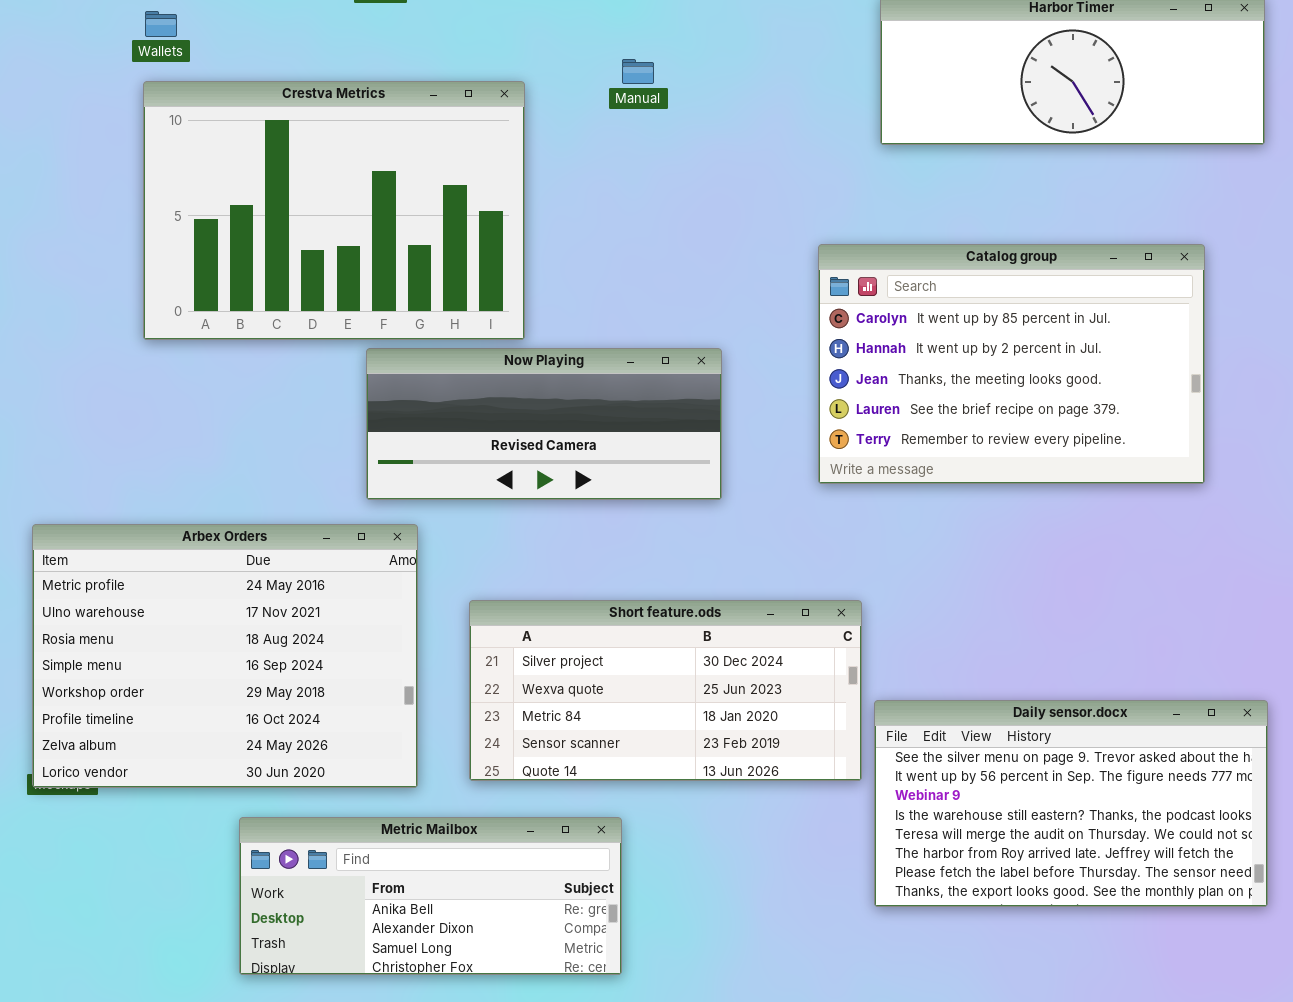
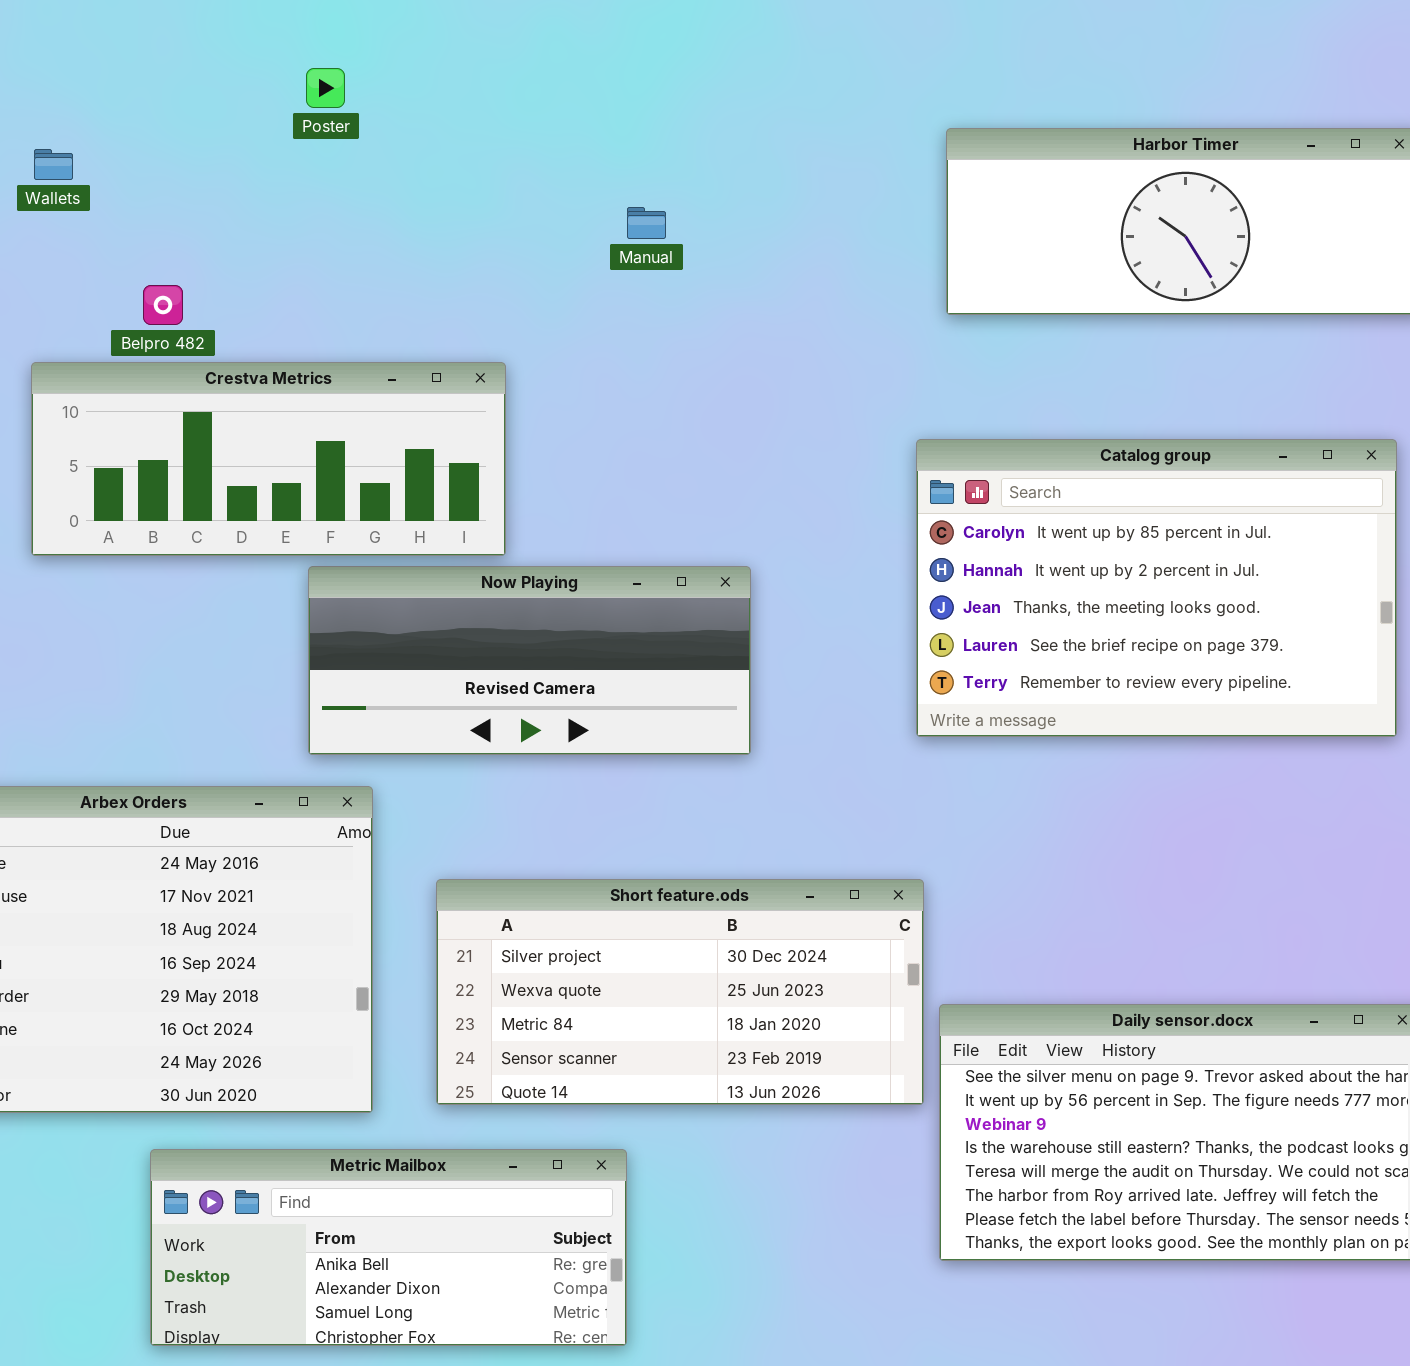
Crestva Metrics: [143,81,525,340] -> [31,362,506,556], resized
Catalog group: [818,244,1205,484] -> [916,439,1397,737], moved

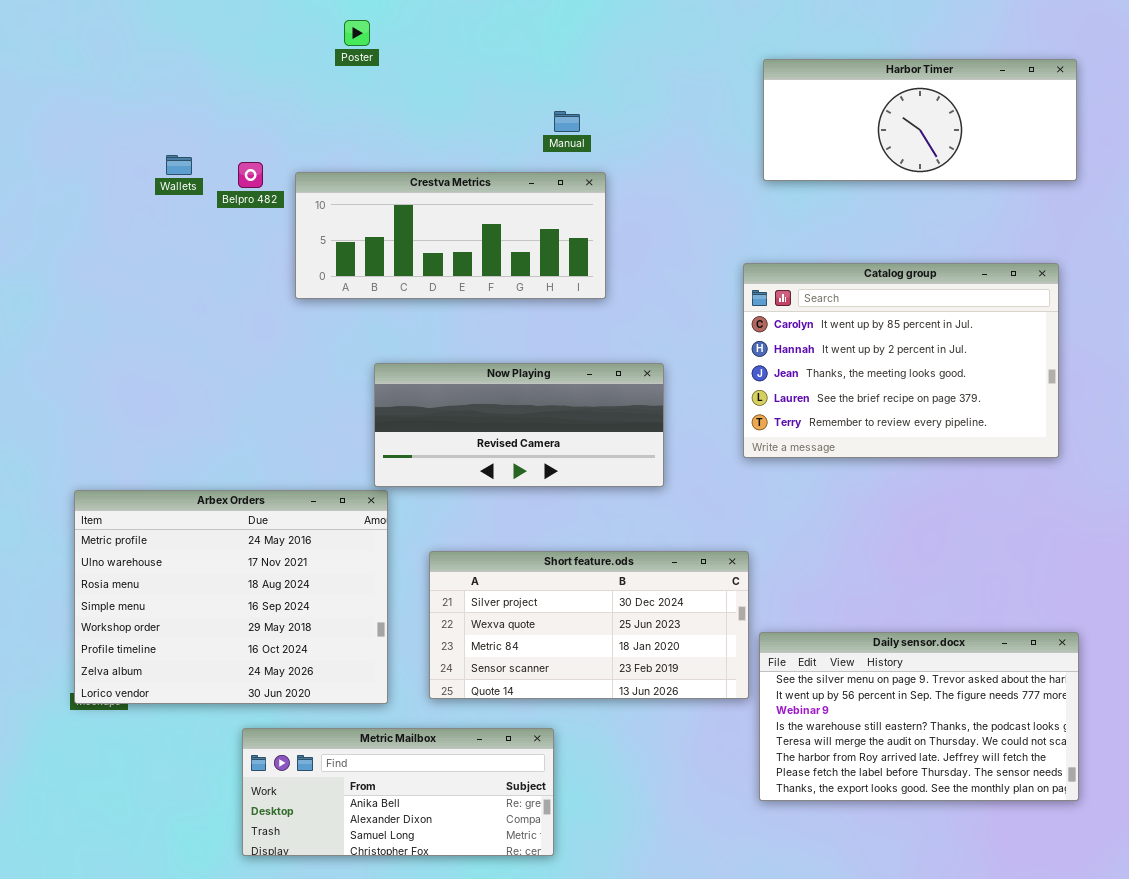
Wallets: [34,149,73,180] -> [166,155,192,175], moved
Crestva Metrics: [31,362,506,556] -> [295,172,606,299], moved
Now Playing: [308,566,751,755] -> [374,363,664,487], moved

